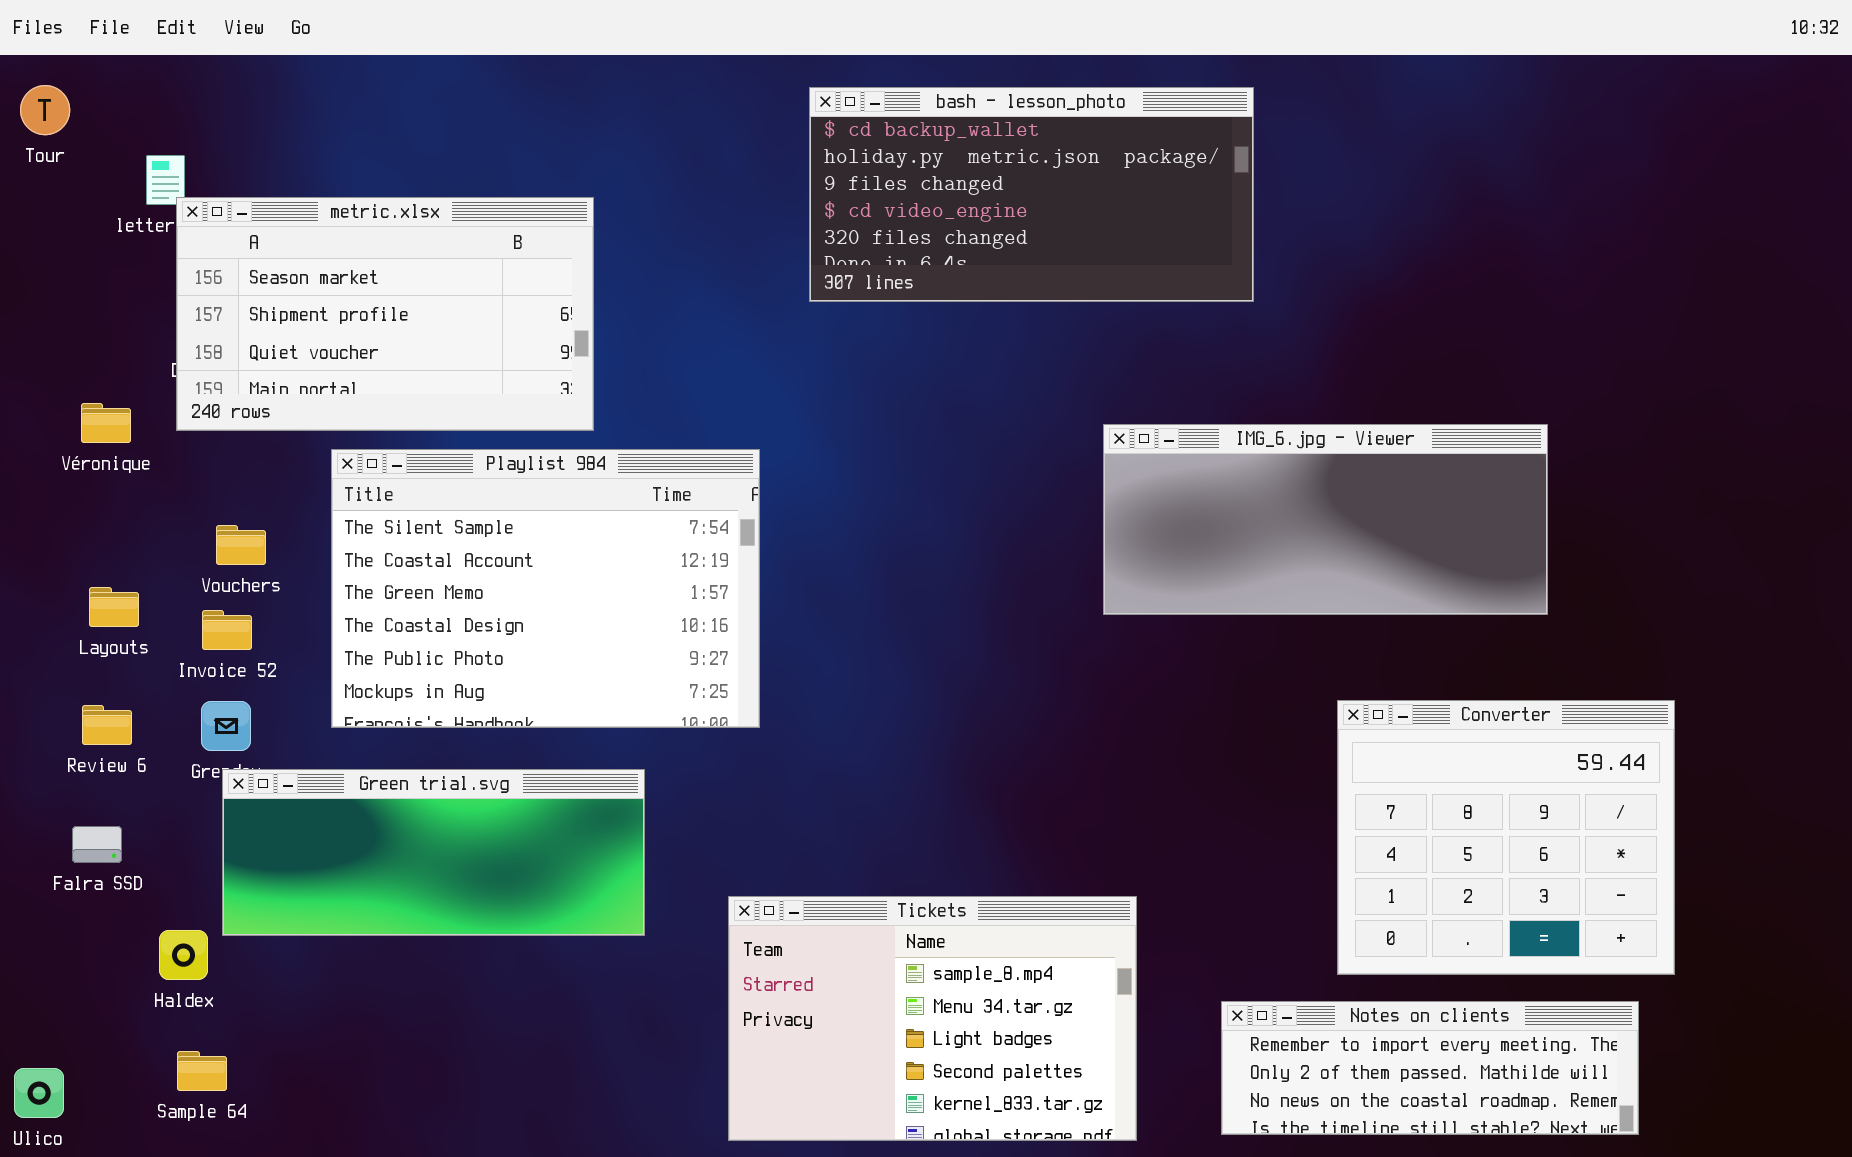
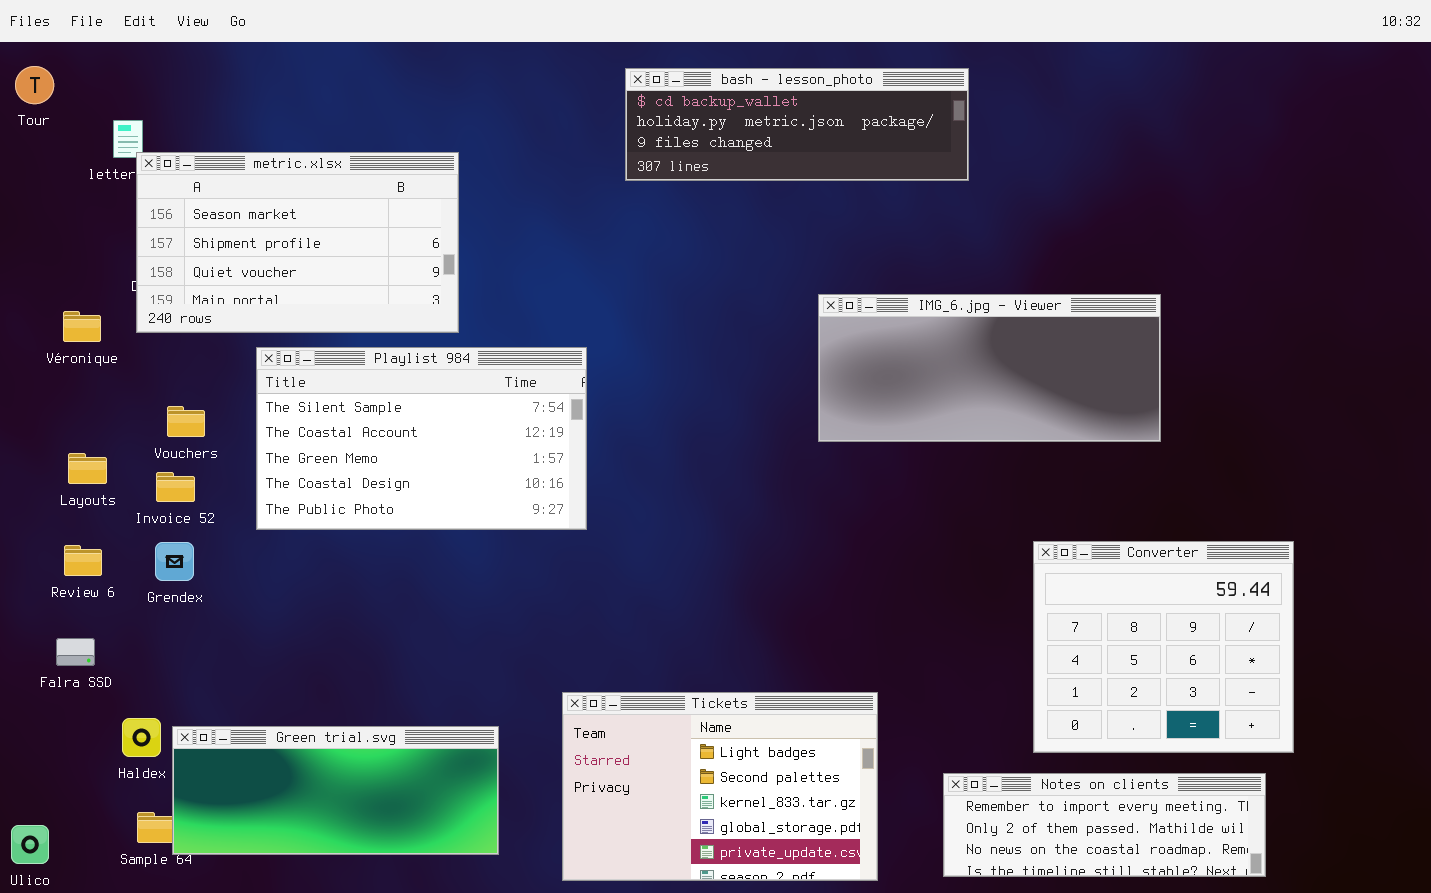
bash - lesson_photo: [809,87,1254,302] -> [625,68,969,181], resized
IMG_6.jpg - Viewer: [1103,424,1548,615] -> [818,294,1161,442], moved
Playlist 984: [331,449,760,728] -> [256,347,587,530], resized
Green trial.svg: [222,769,645,936] -> [172,726,499,855], moved
Tickets: [728,896,1137,1141] -> [562,692,878,881], scrolled down 2 rows

